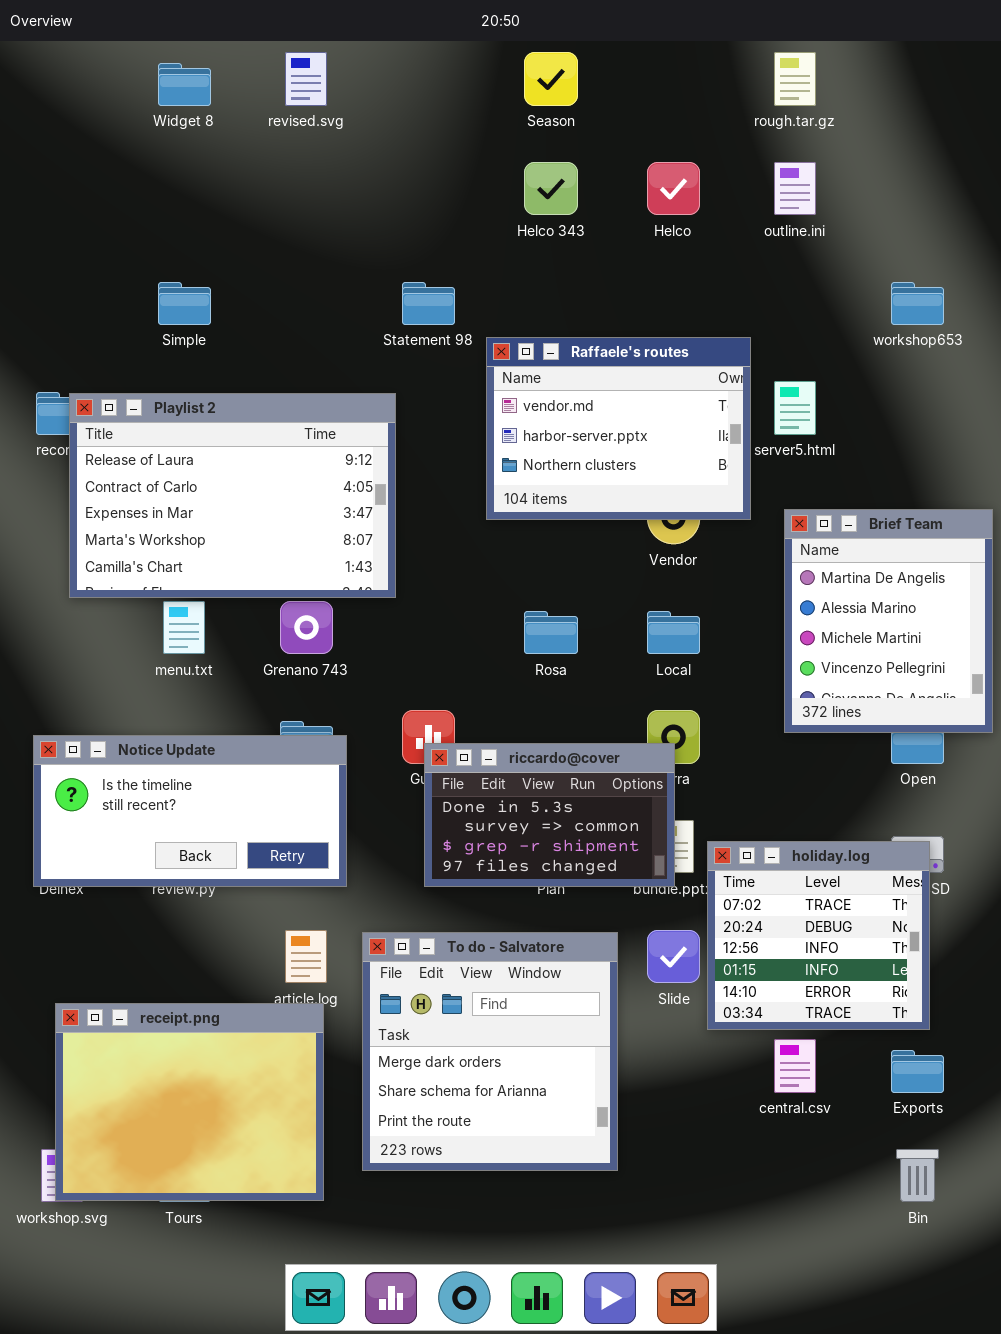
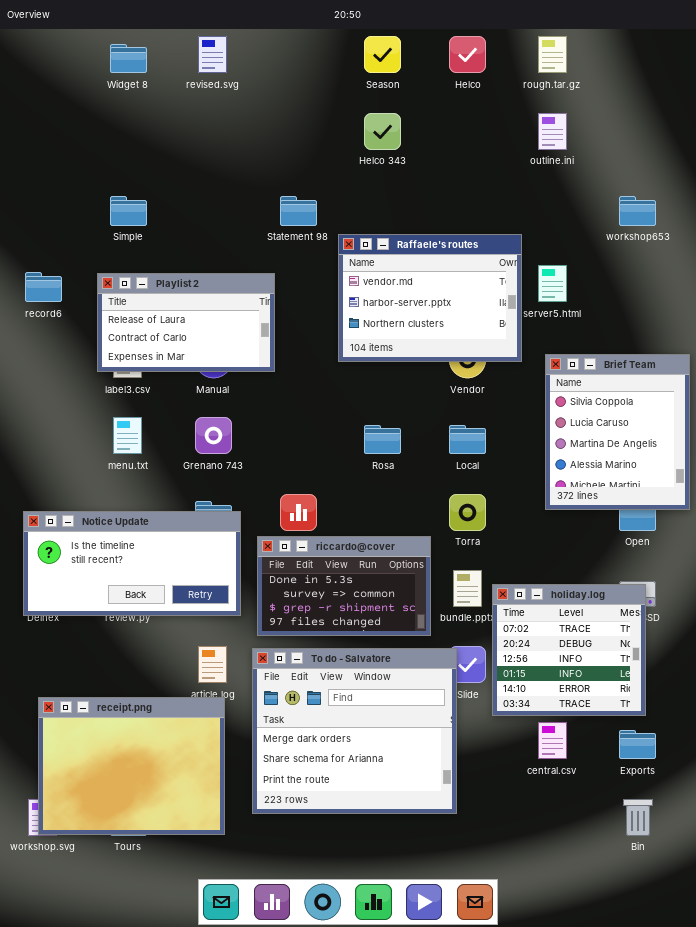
Helco: [647,162,700,215] -> [449,36,486,73], moved
Playlist 2: [69,393,396,598] -> [97,273,275,372], resized
Brief Team: [784,509,993,733] -> [545,354,690,510], scrolled up 2 rows
riccardo@cover: [424,743,675,887] -> [257,536,431,636], moved
To do - Salvatore: [362,932,618,1171] -> [252,648,457,814], resized

